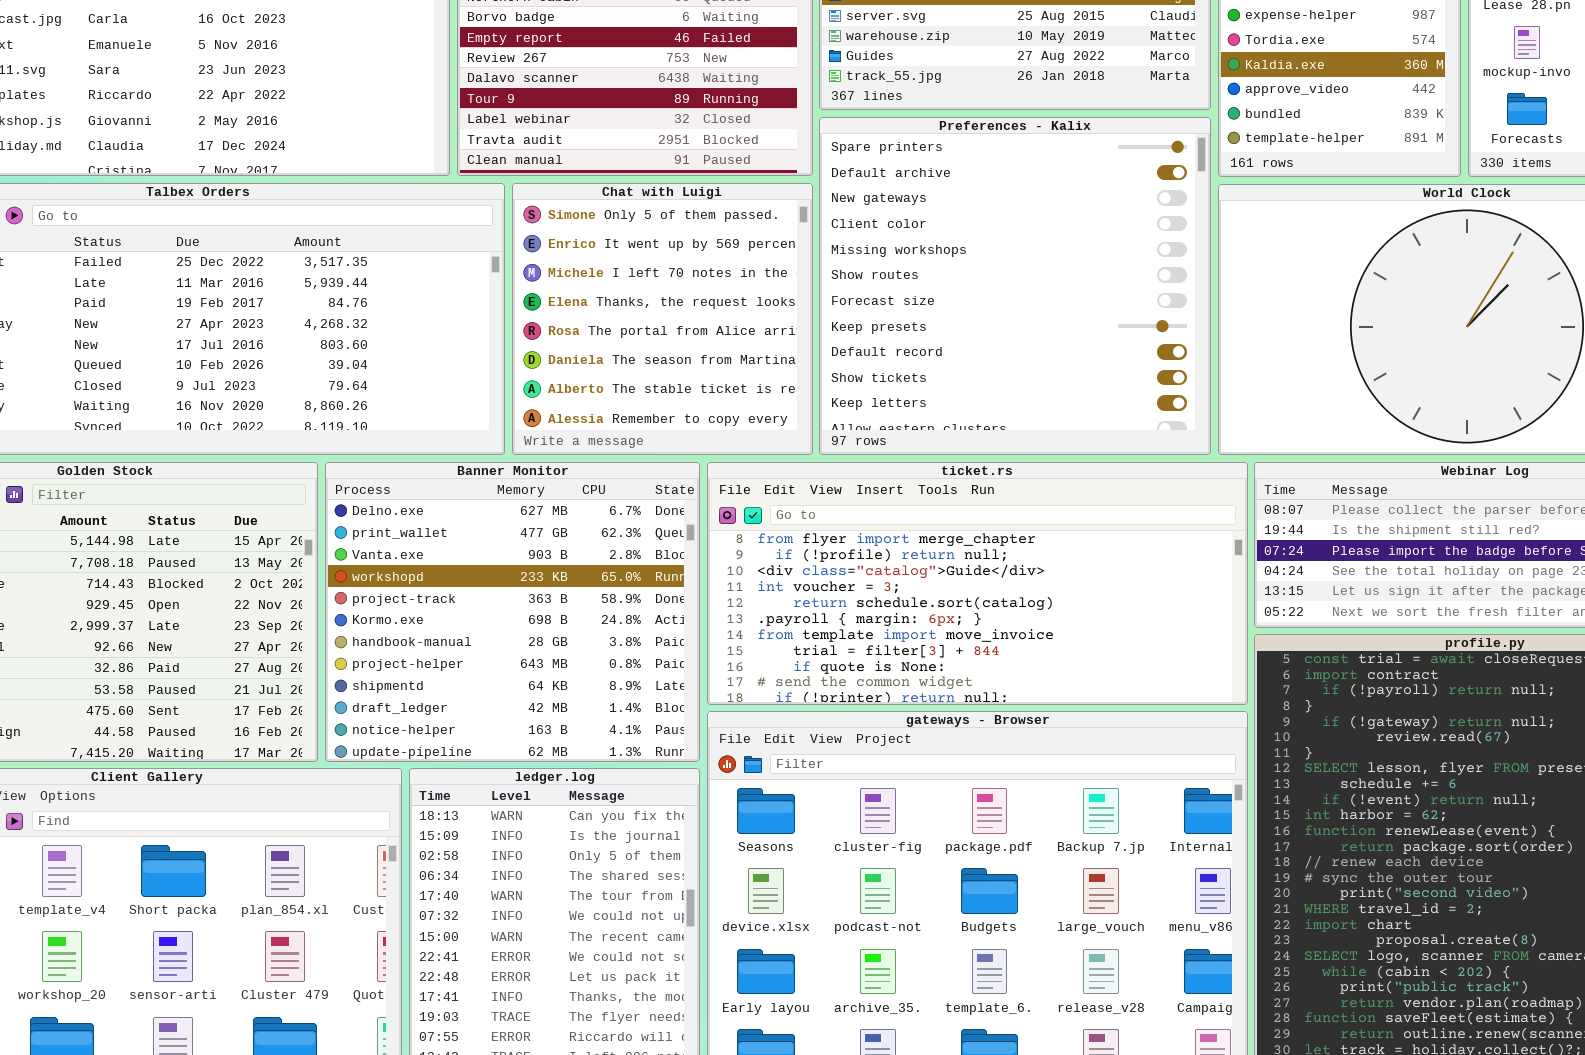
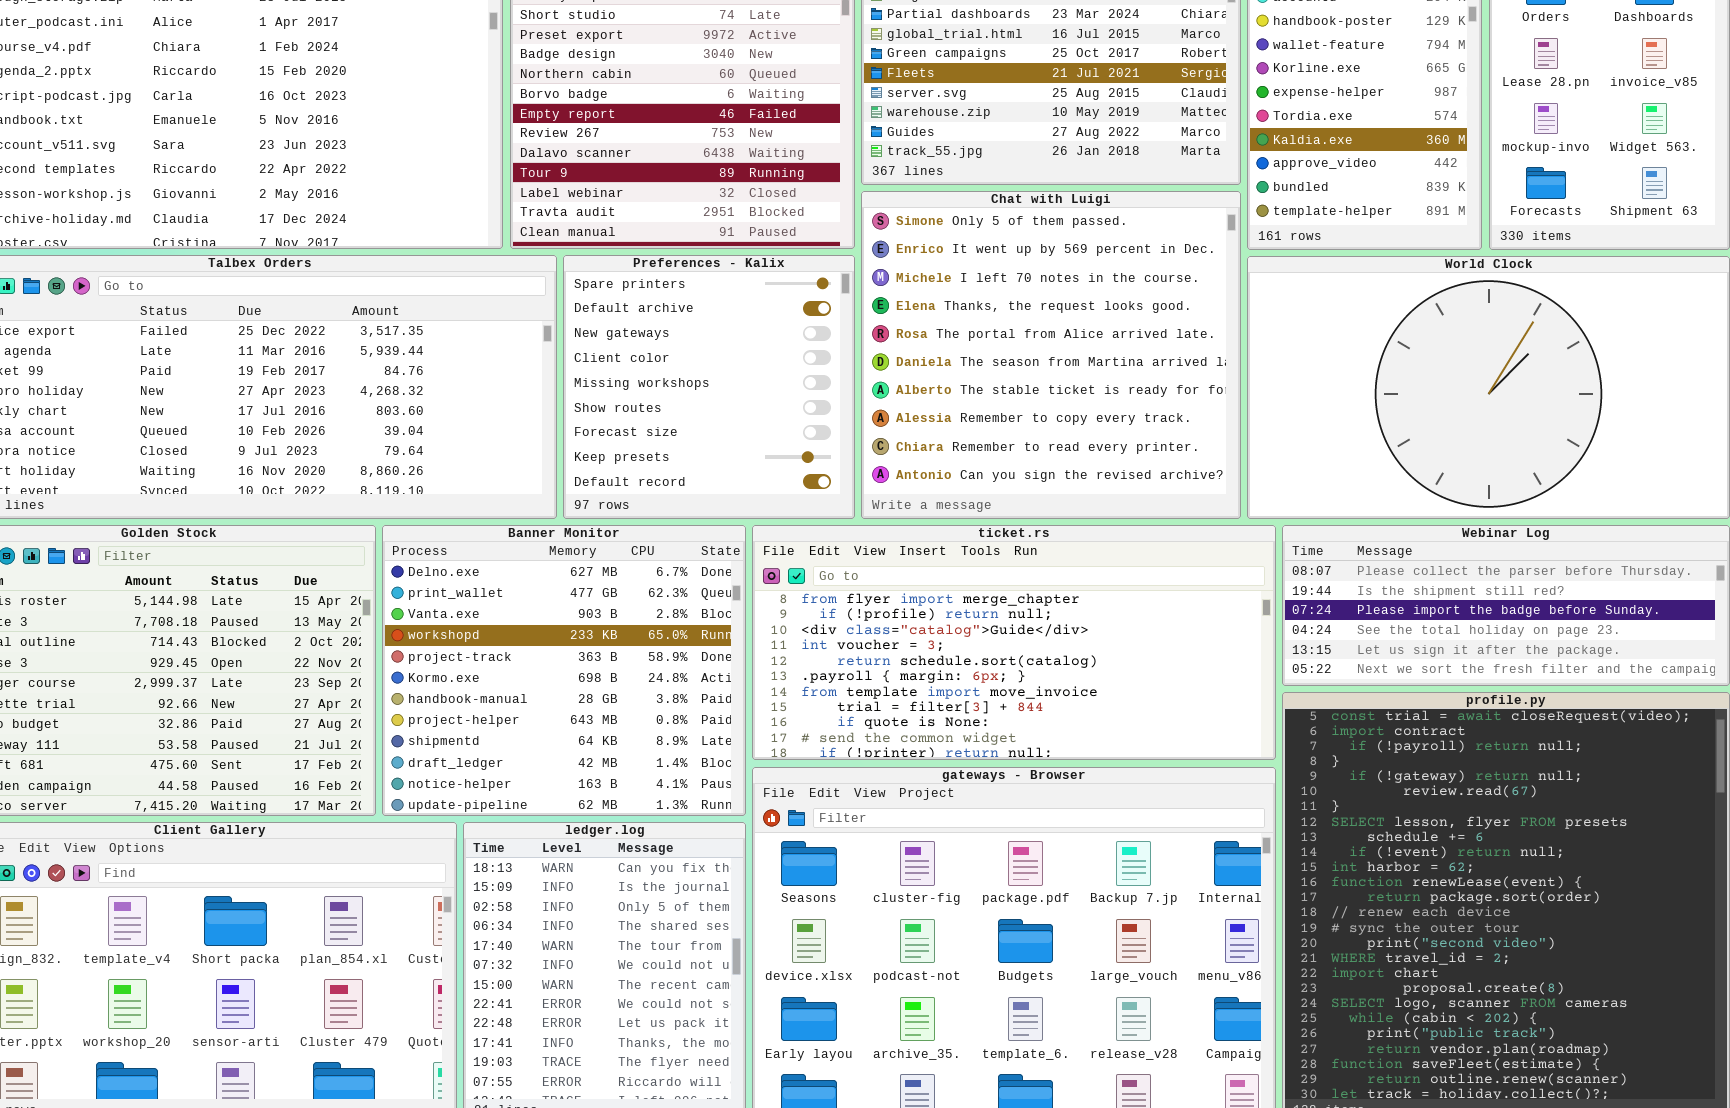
Preferences - Kalix: [819,117,1211,455] -> [563,255,855,519], moved, resized
Chat with Luigi: [512,183,813,455] -> [861,191,1241,519], moved, resized

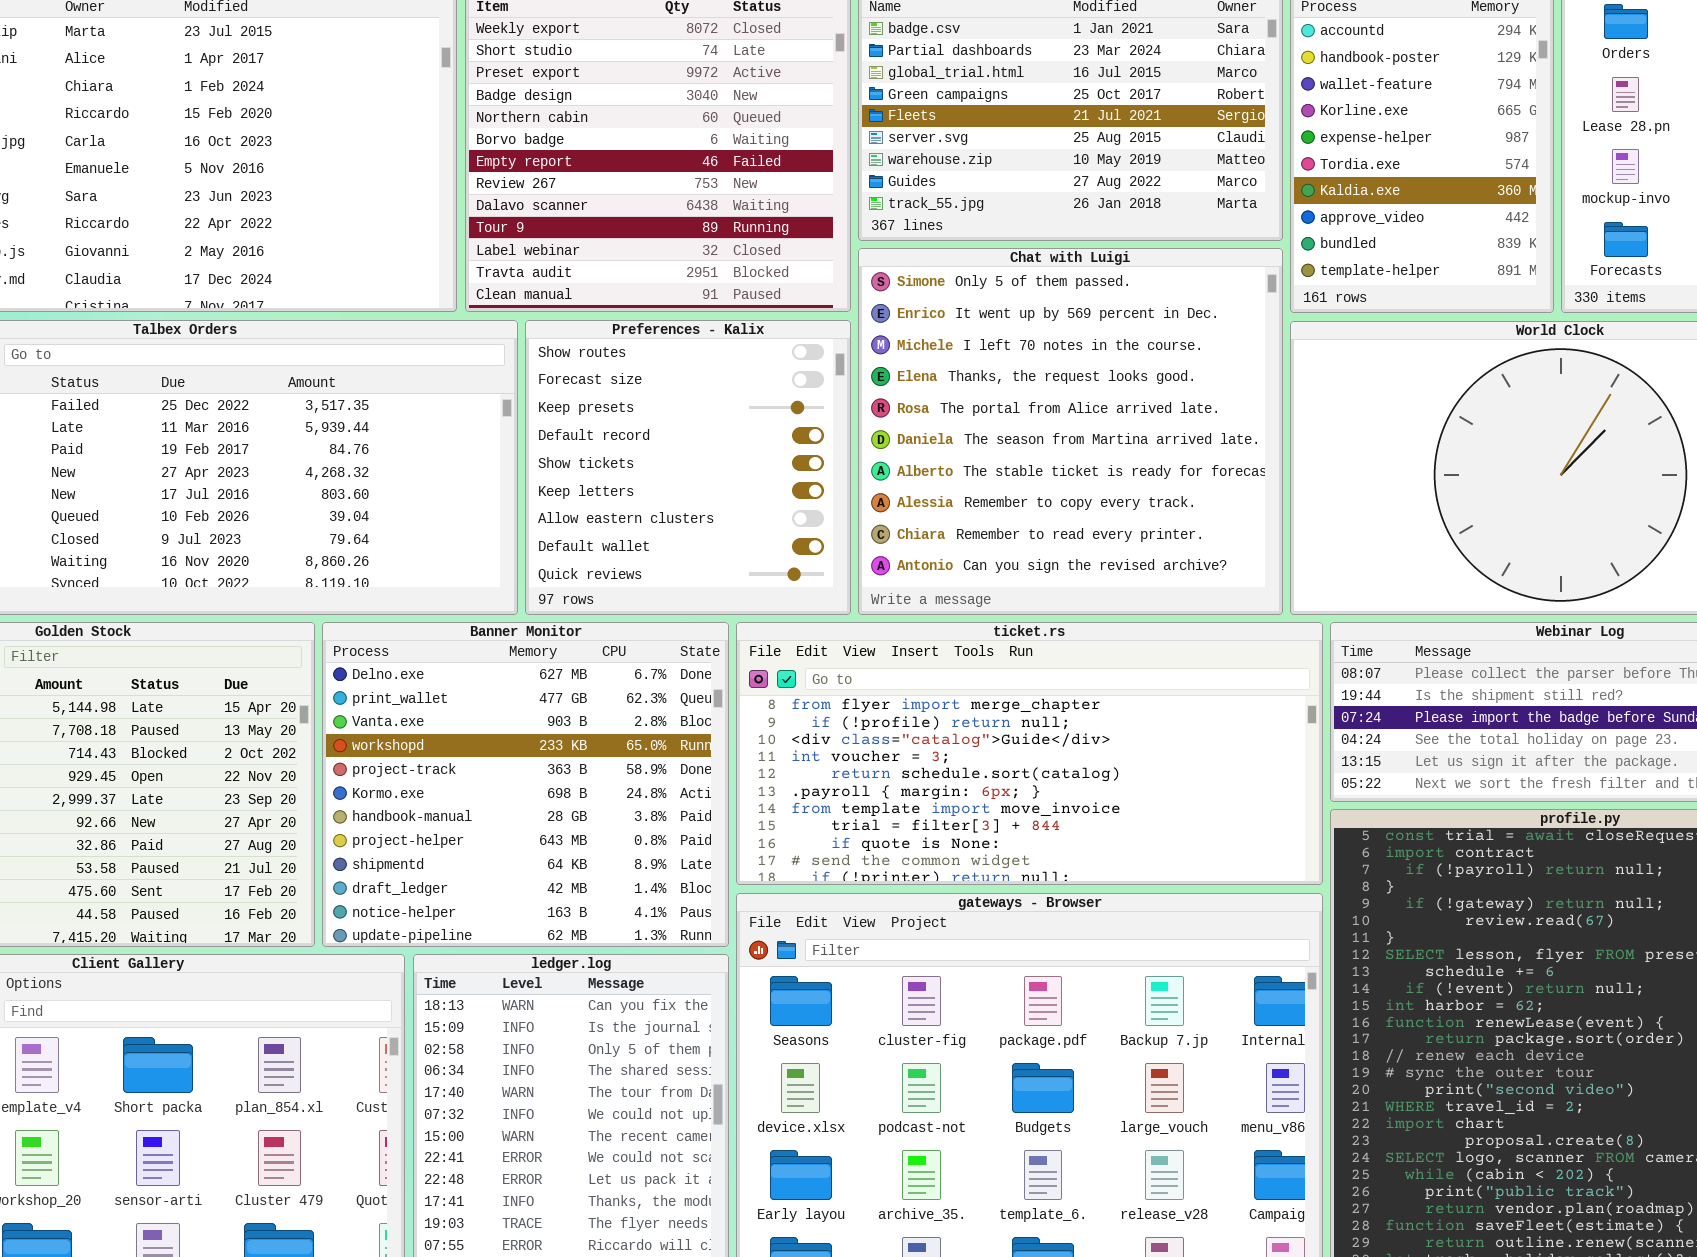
Preferences - Kalix: [563,255,855,519] -> [525,320,851,615], scrolled down 5 rows

